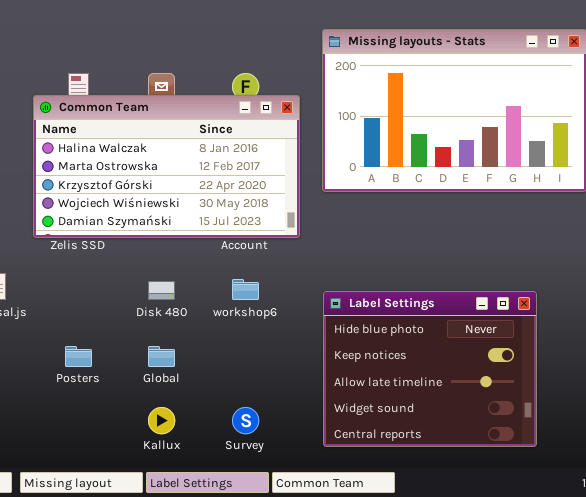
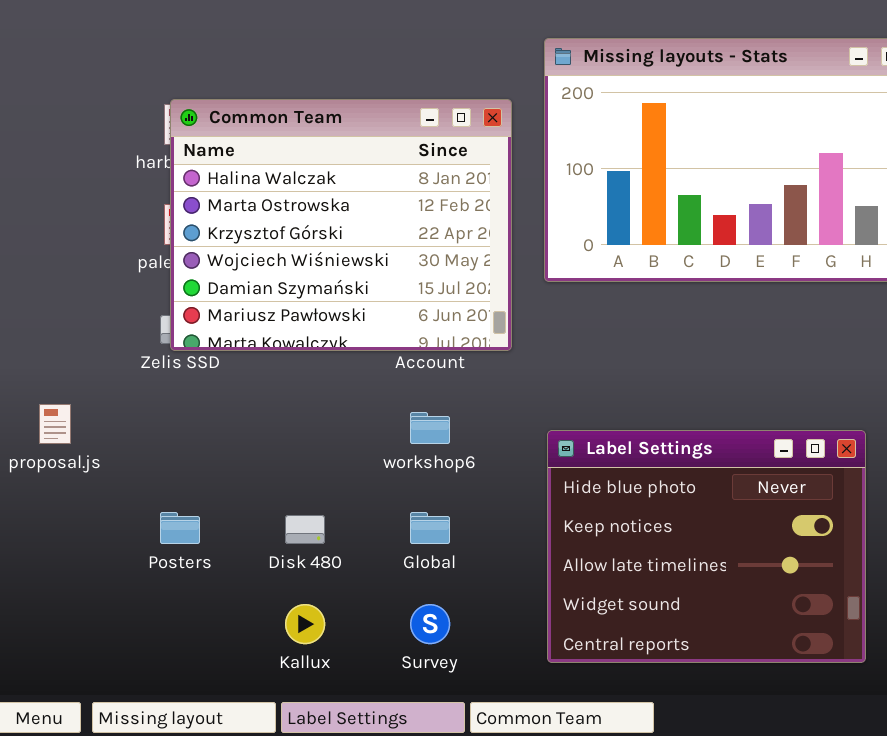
Common Team: [33,95,300,238] -> [170,99,512,351], resized
Disk 480: [148,281,175,300] -> [285,515,325,544], moved
Global: [148,346,175,367] -> [410,512,450,544], moved

